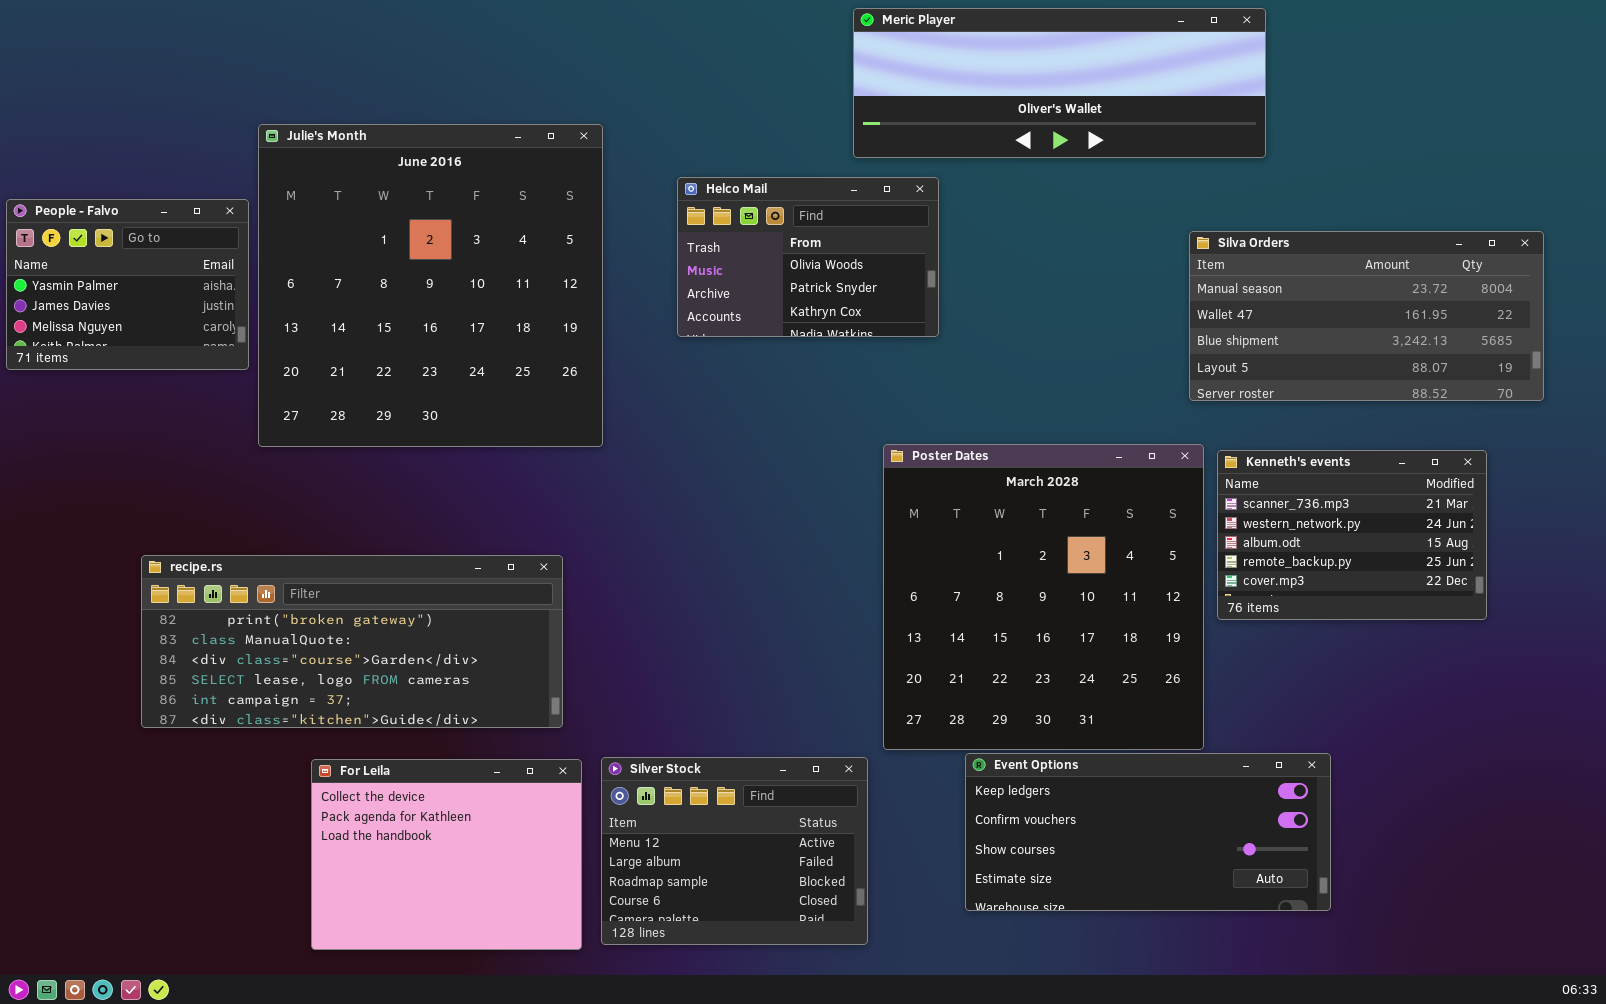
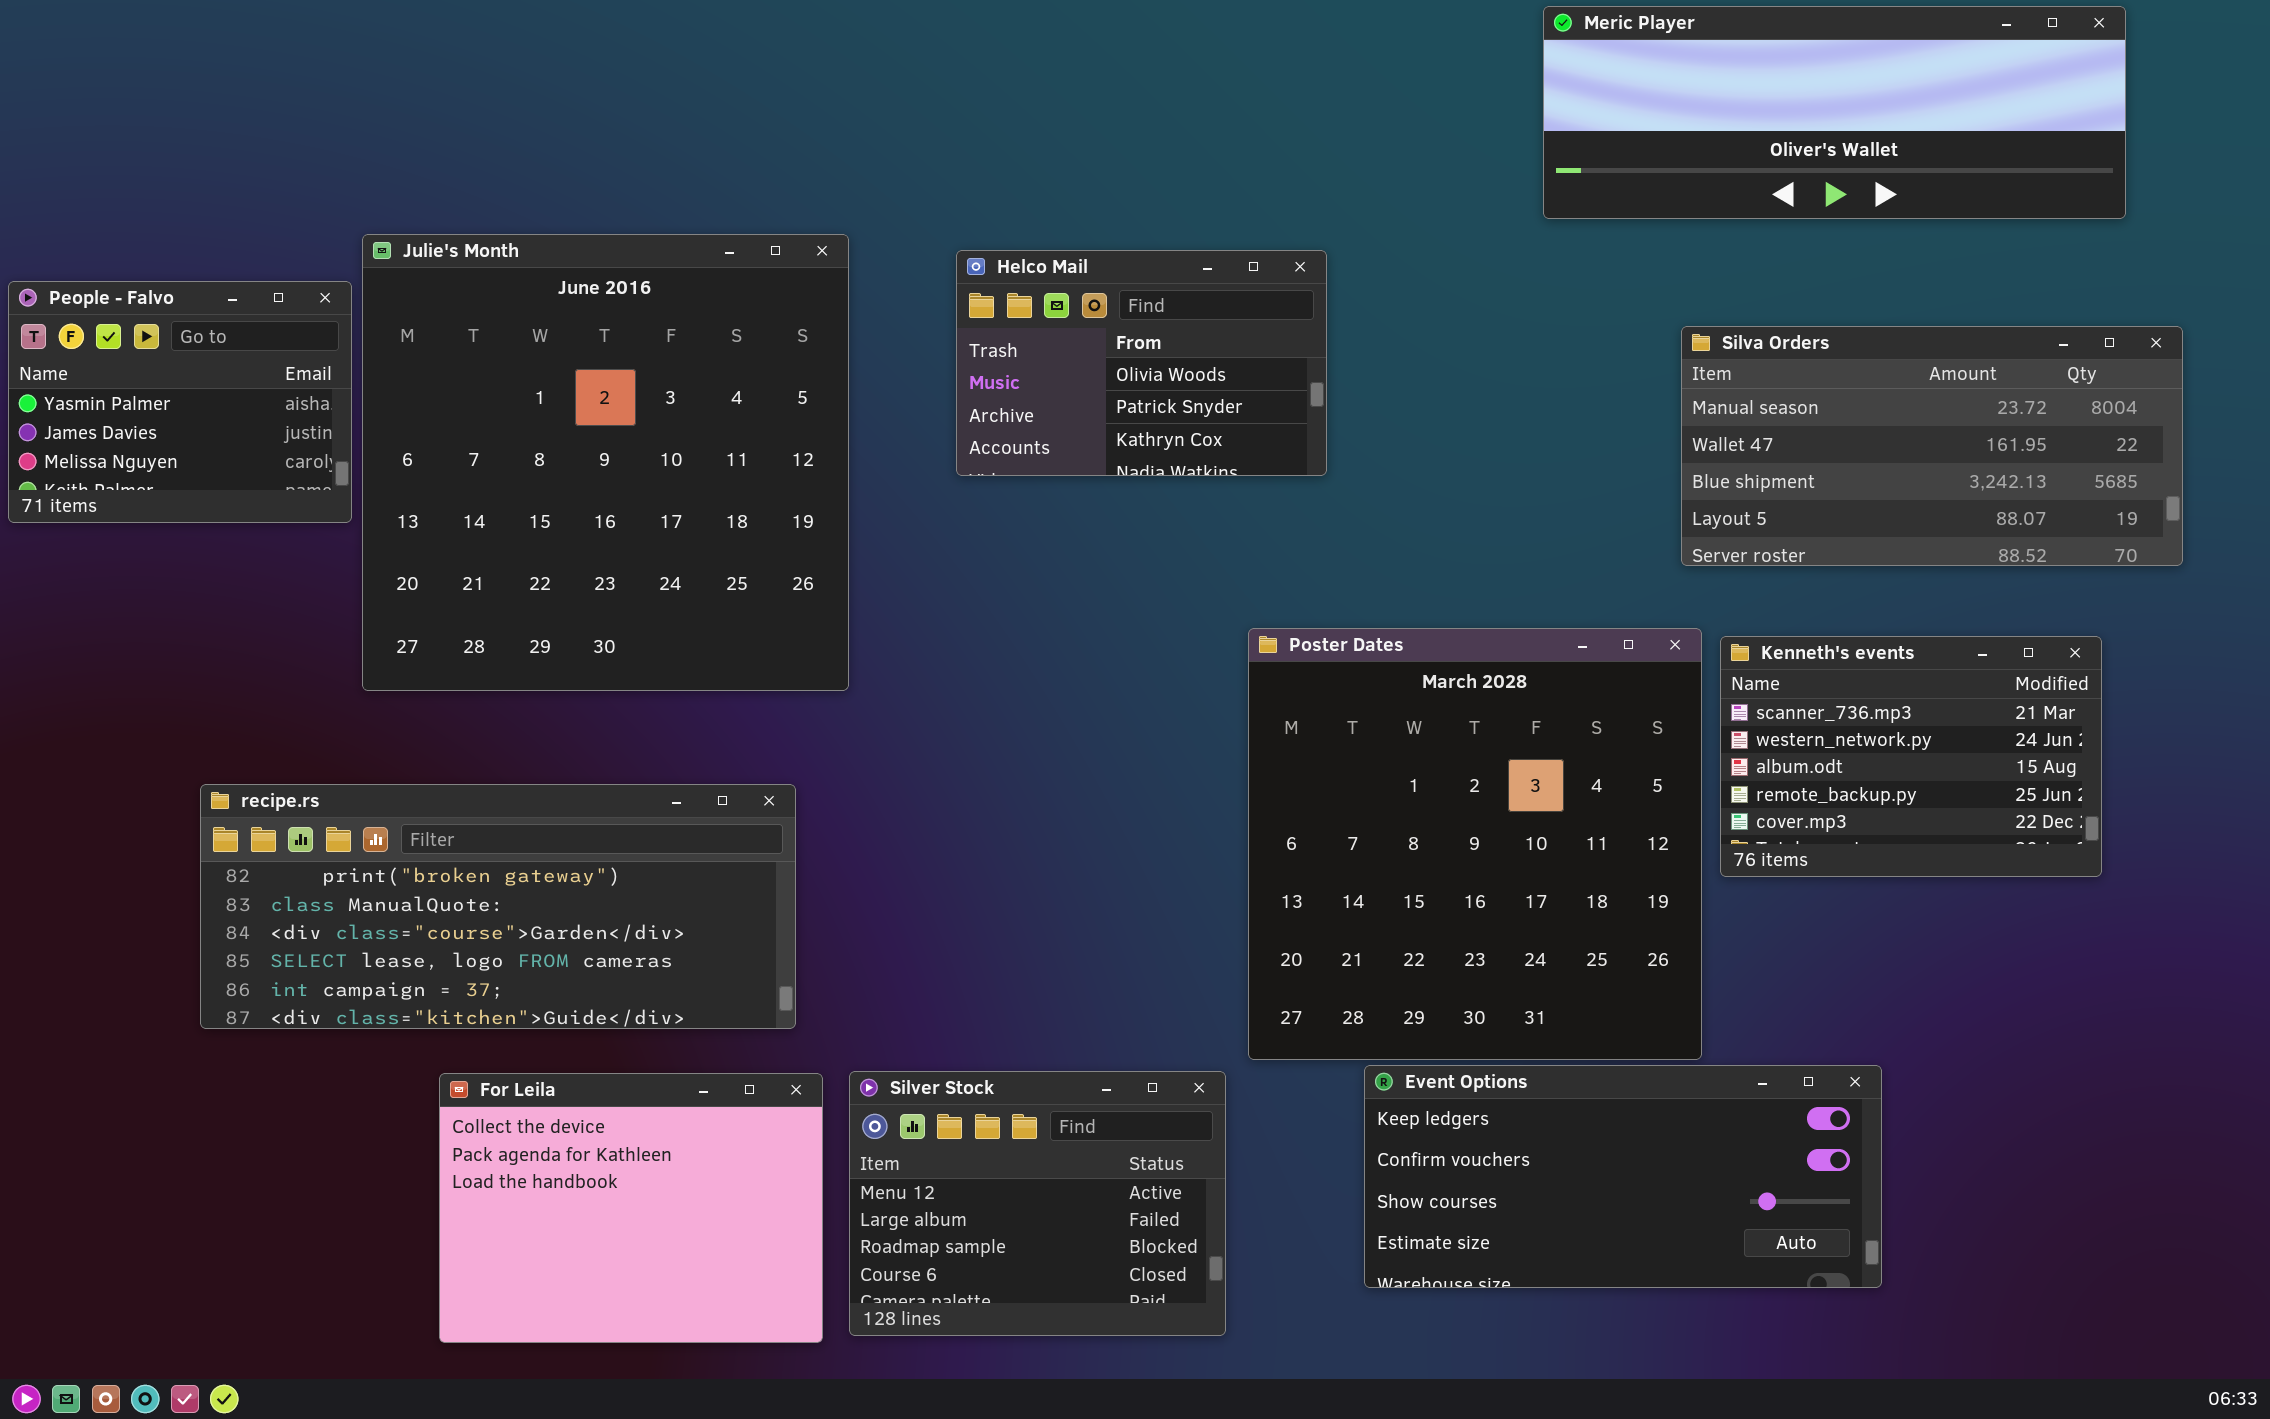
Meric Player: [853,8,1266,158] -> [1543,6,2126,219], moved
Julie's Month: [258,124,603,447] -> [362,234,849,691], moved

